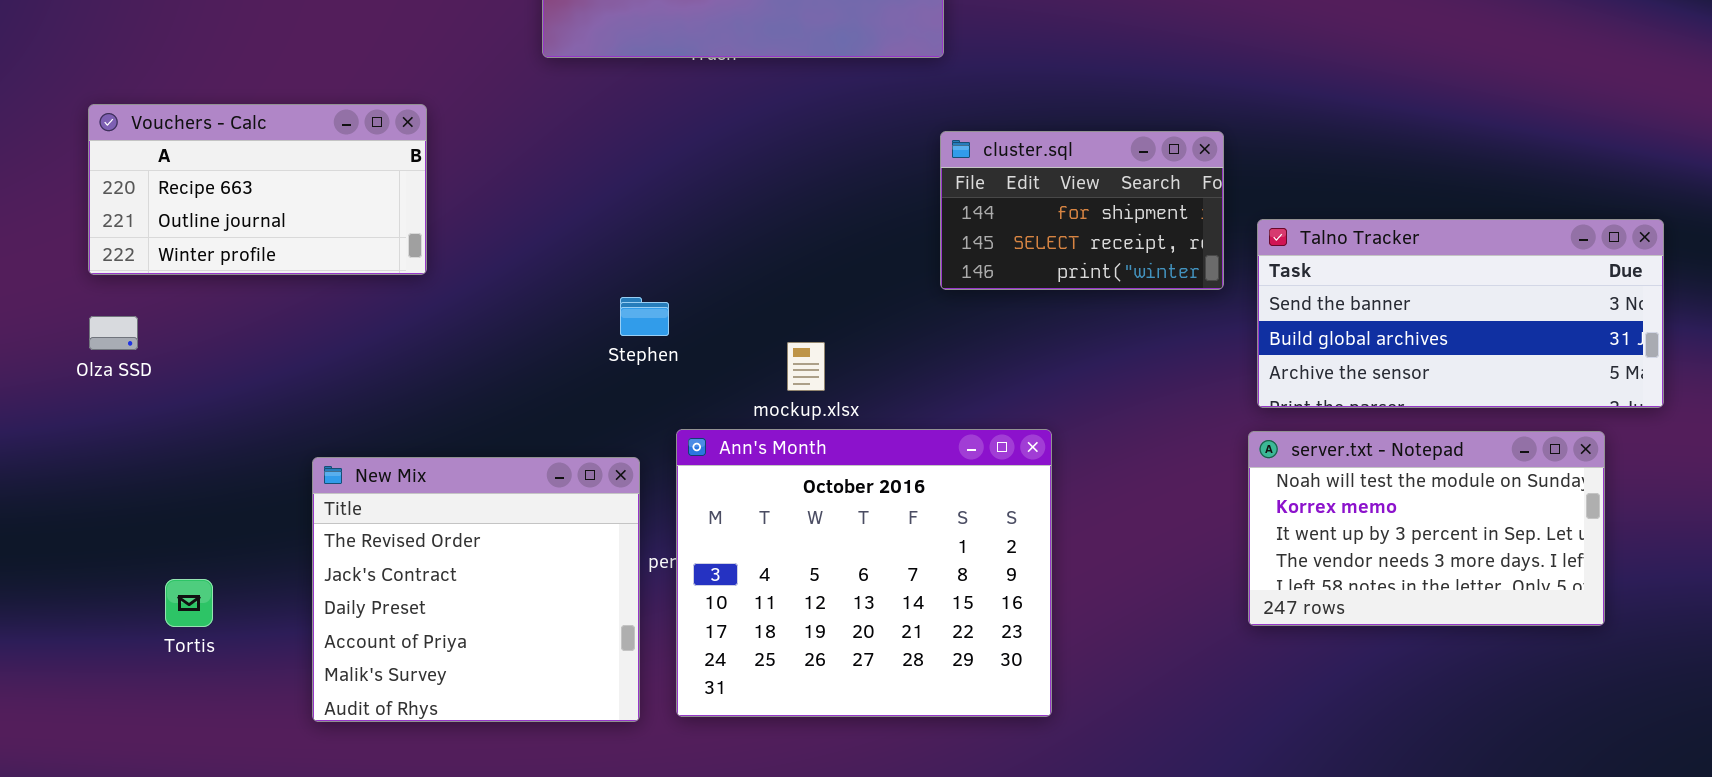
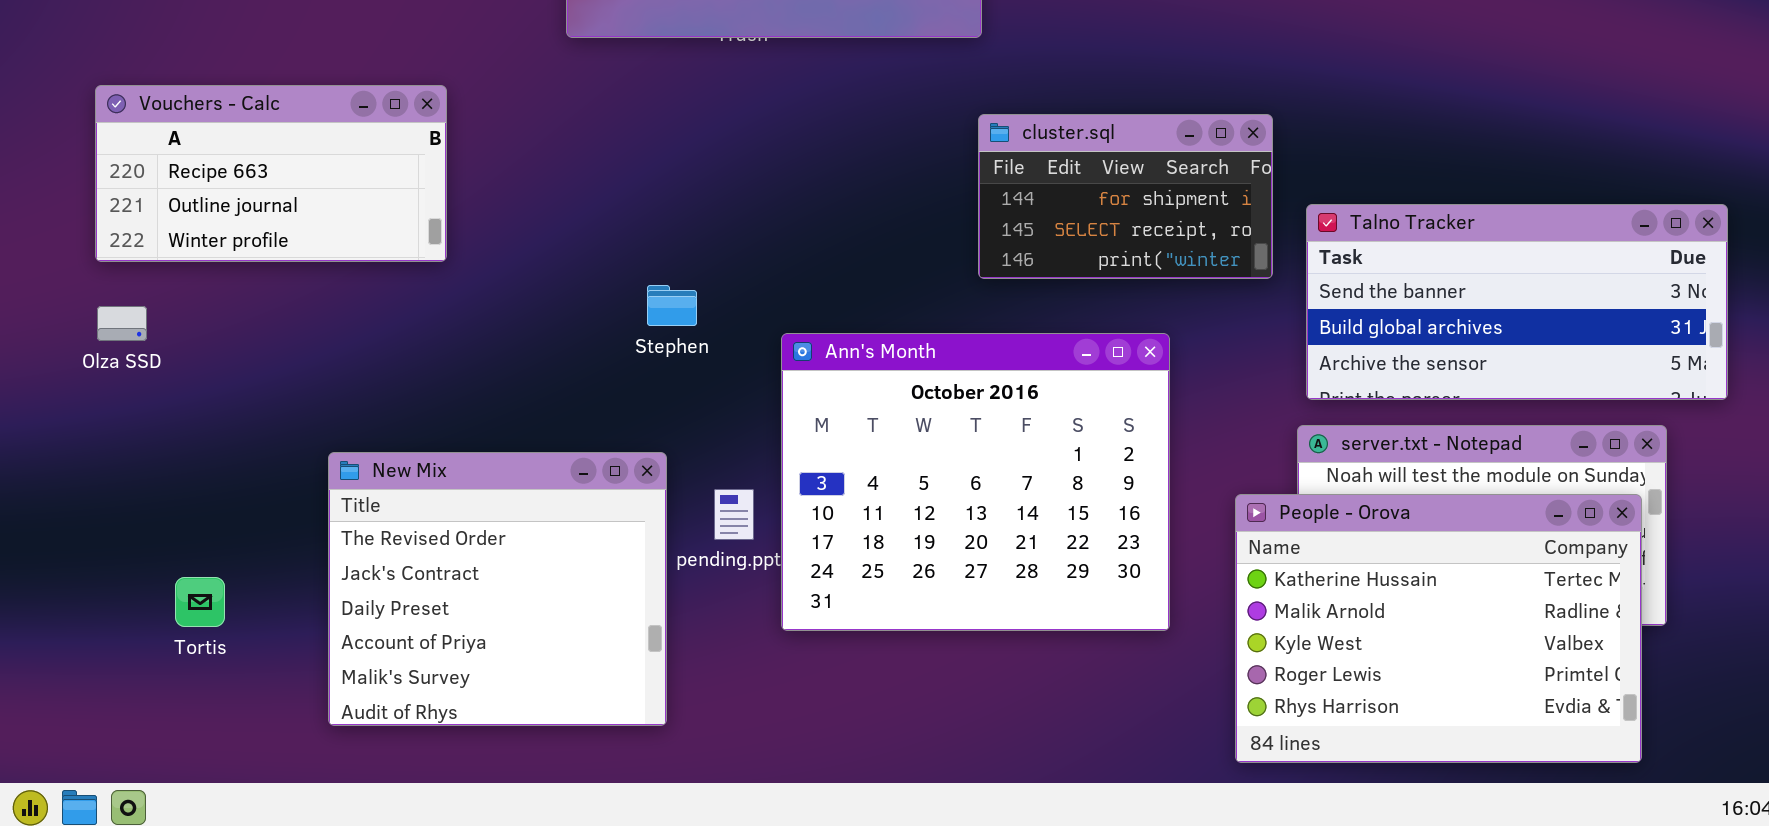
Ann's Month: [676,429,1052,717] -> [781,333,1170,631], moved
People - Orova: none -> [1235,494,1642,763], opened

